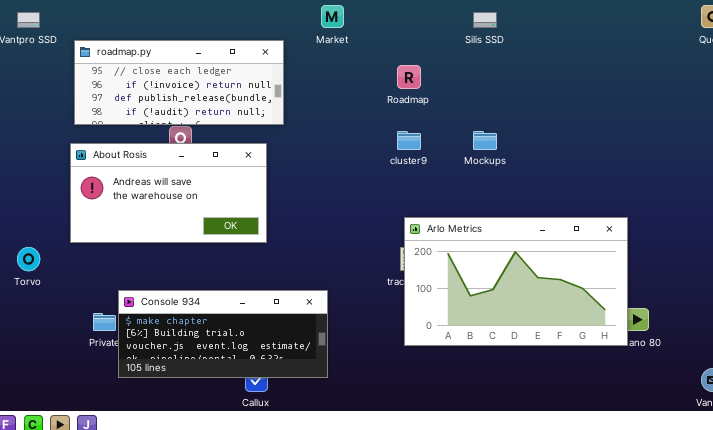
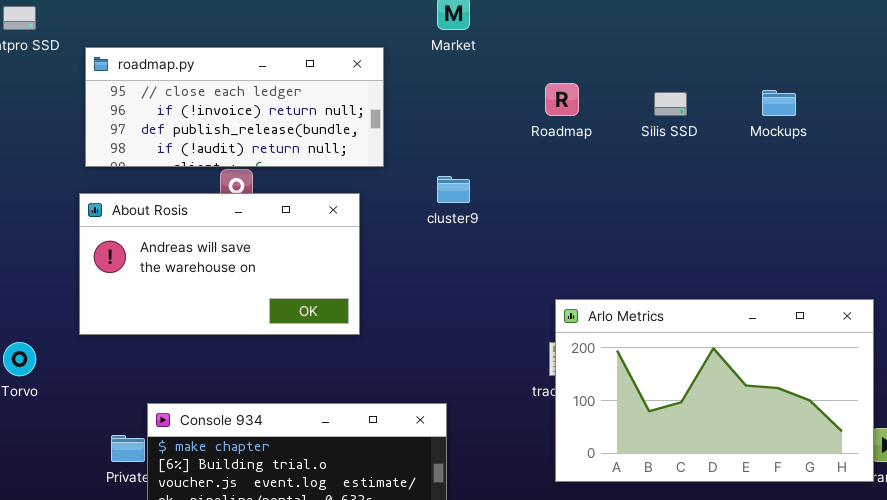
Silis SSD: [473,12,497,28] -> [654,92,687,116], moved
cluster9: [397,131,421,150] -> [437,176,470,203], moved
Mockups: [473,131,497,150] -> [762,90,796,116], moved

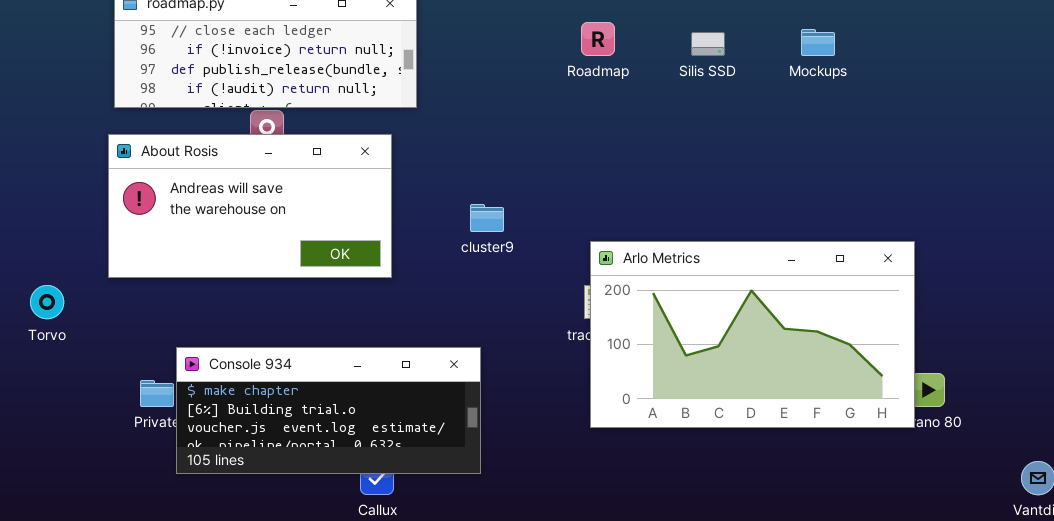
cluster9: [437,176,470,203] -> [470,204,504,232], moved

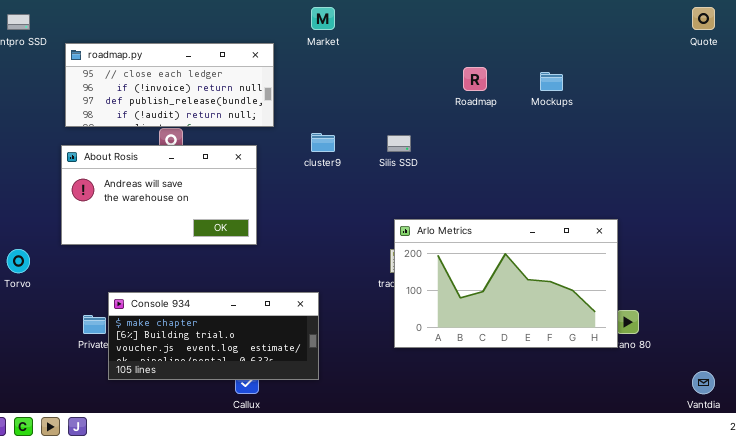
Roadmap: [581,22,615,56] -> [463,67,487,91], moved
Silis SSD: [691,32,725,56] -> [387,135,411,152], moved
cluster9: [470,204,504,232] -> [311,133,335,152], moved

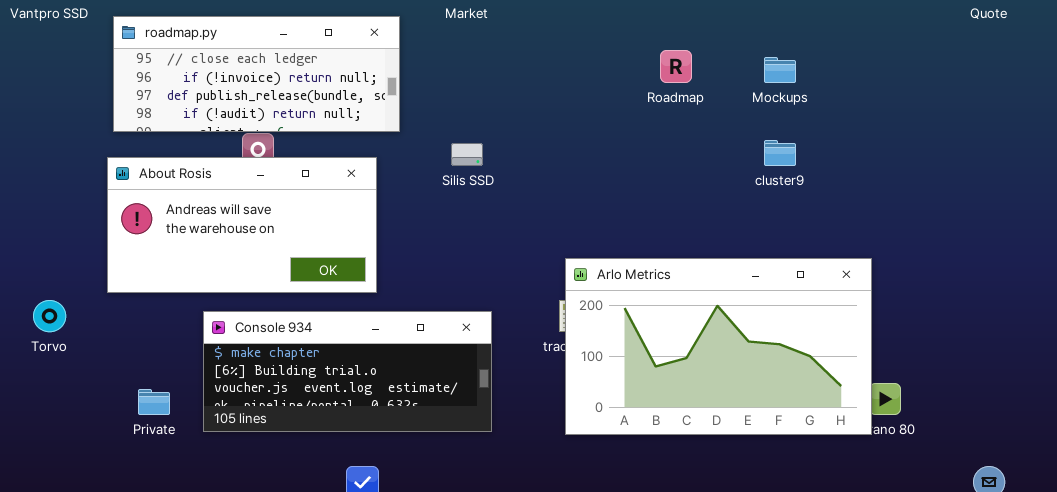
cluster9: [311,133,335,152] -> [764,140,796,166], moved
Silis SSD: [387,135,411,152] -> [451,143,483,166], moved
Console 934: [108,292,319,380] -> [203,311,492,432], moved

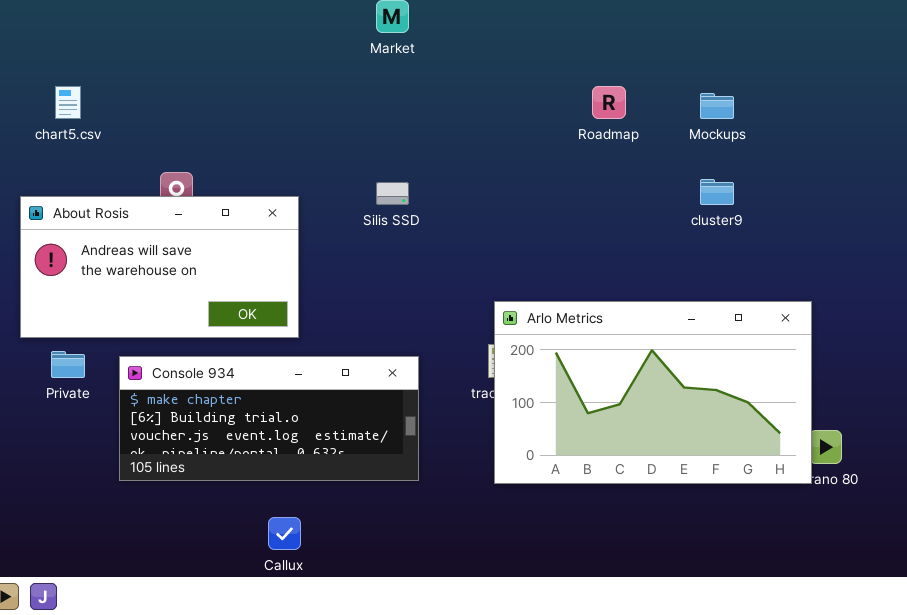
roadmap.py: [113,16,400,132] -> none, closed
Private: [138,389,170,415] -> [51,351,85,378], moved

